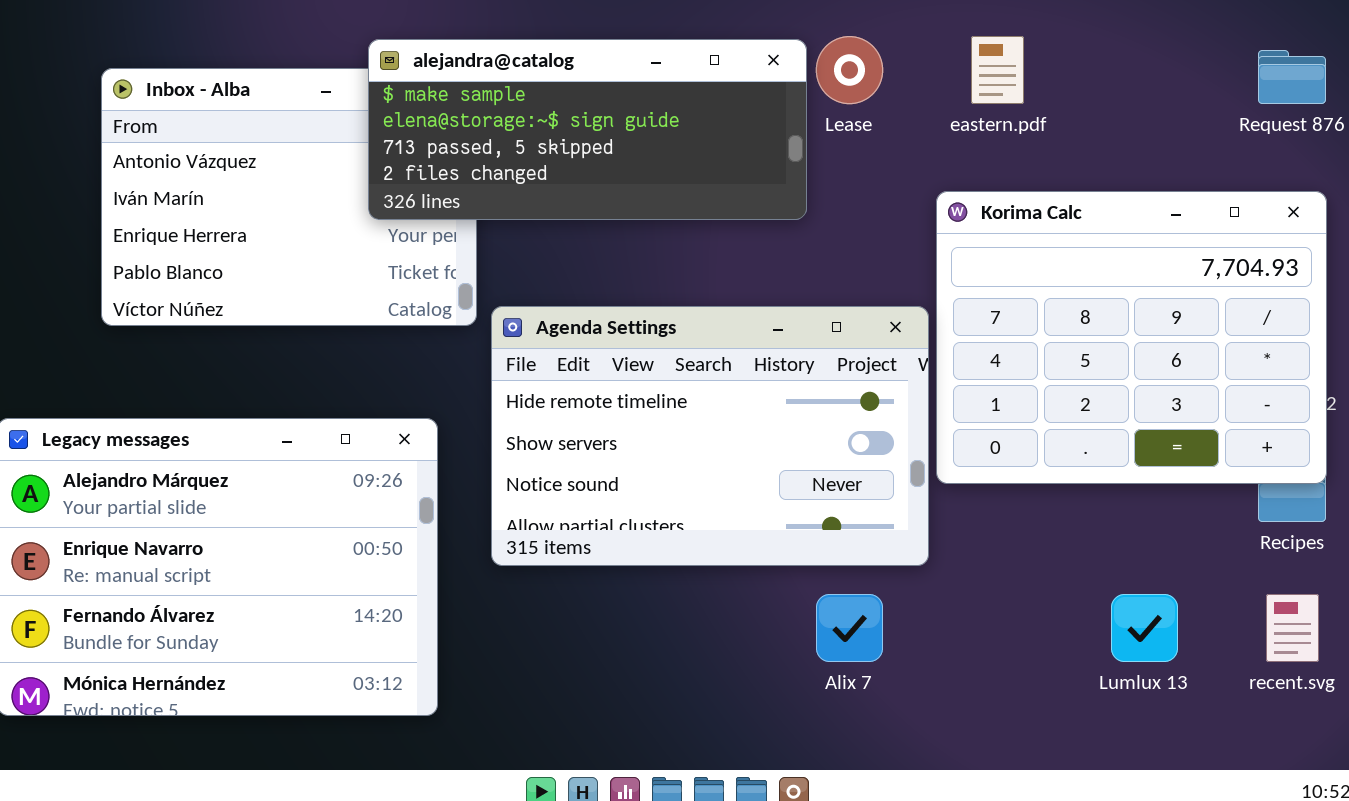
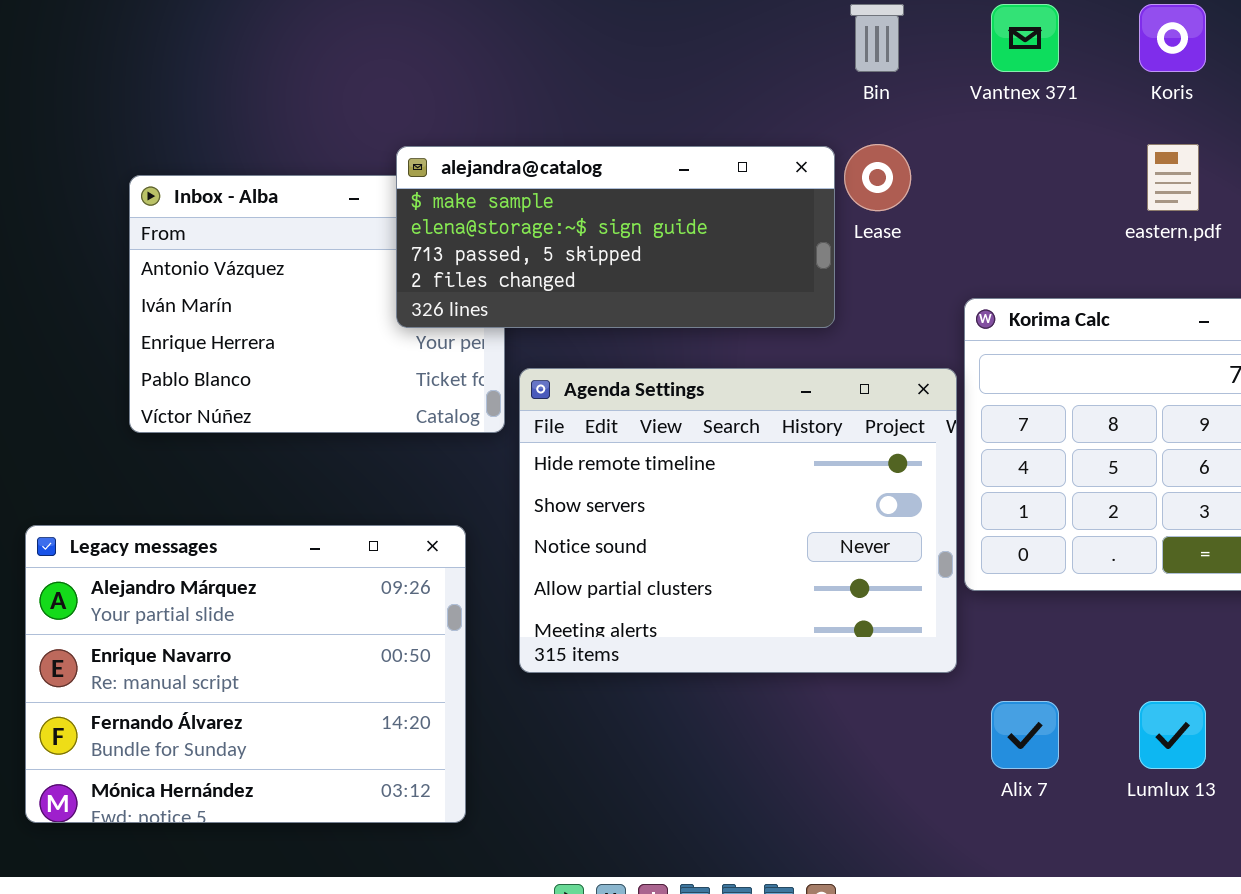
eastern.pdf: [971,36,1024,104] -> [1147,144,1199,211], moved
Agenda Settings: [491,306,929,566] -> [519,368,957,673], resized
Alix 7: [816,594,883,662] -> [991,701,1059,769], moved

